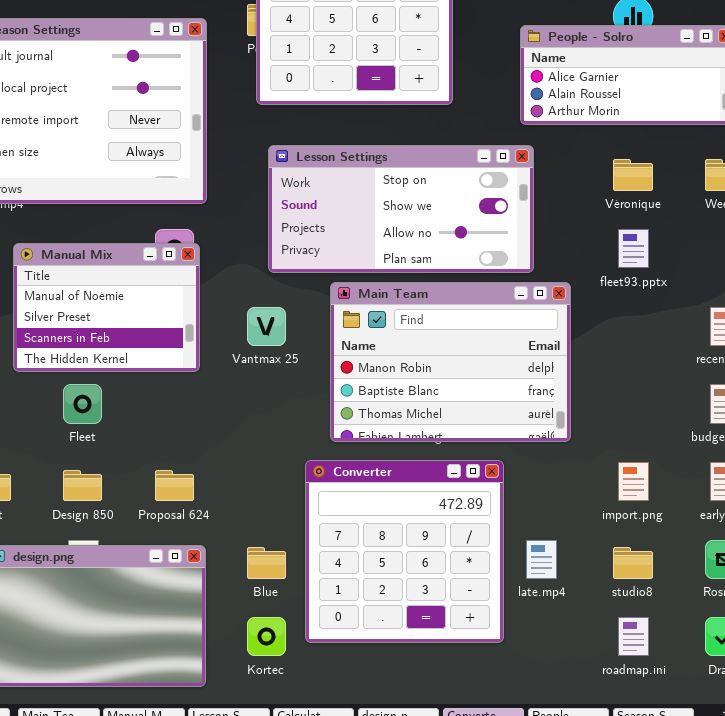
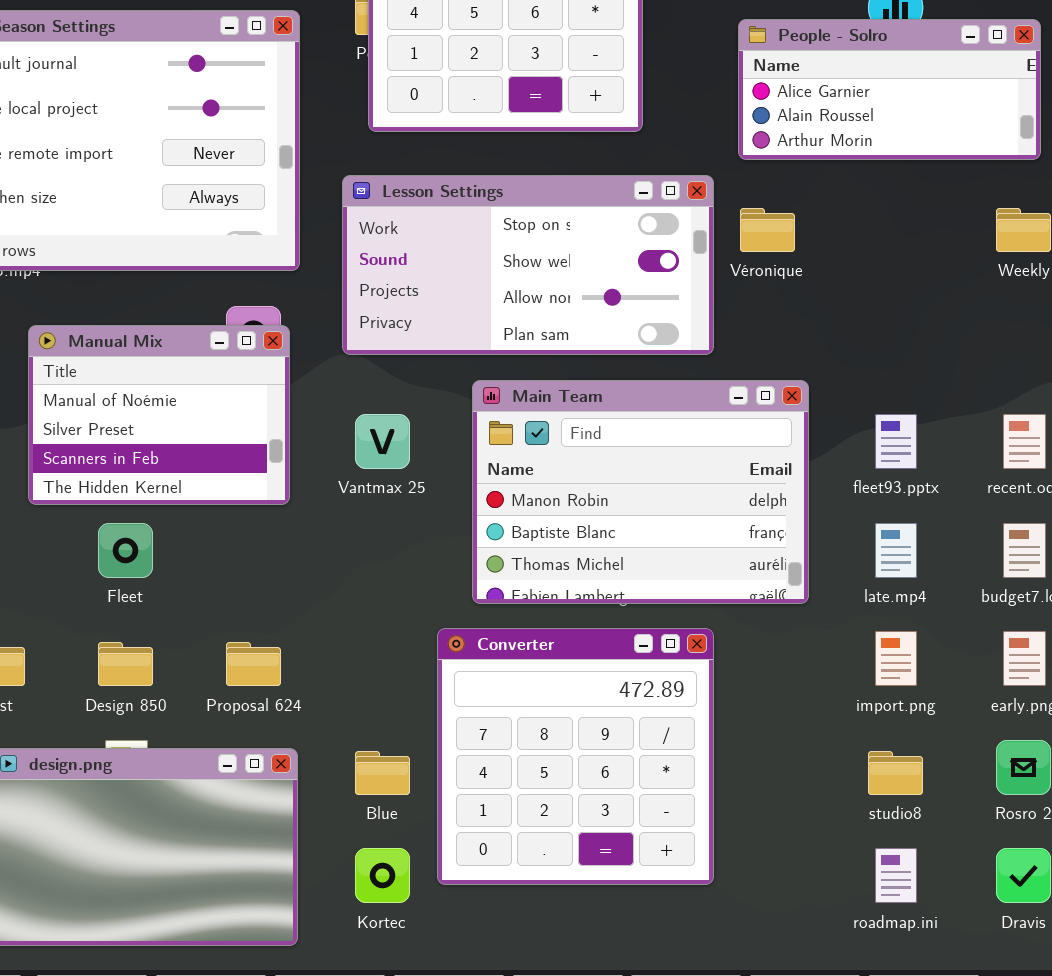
Lesson Settings: [268,145,534,273] -> [342,175,714,355], moved
Véronique: [613,159,653,191] -> [740,208,795,252], moved
fleet93.pptx: [618,229,649,268] -> [875,414,917,469], moved
late.mp4: [526,540,557,579] -> [875,523,917,578], moved

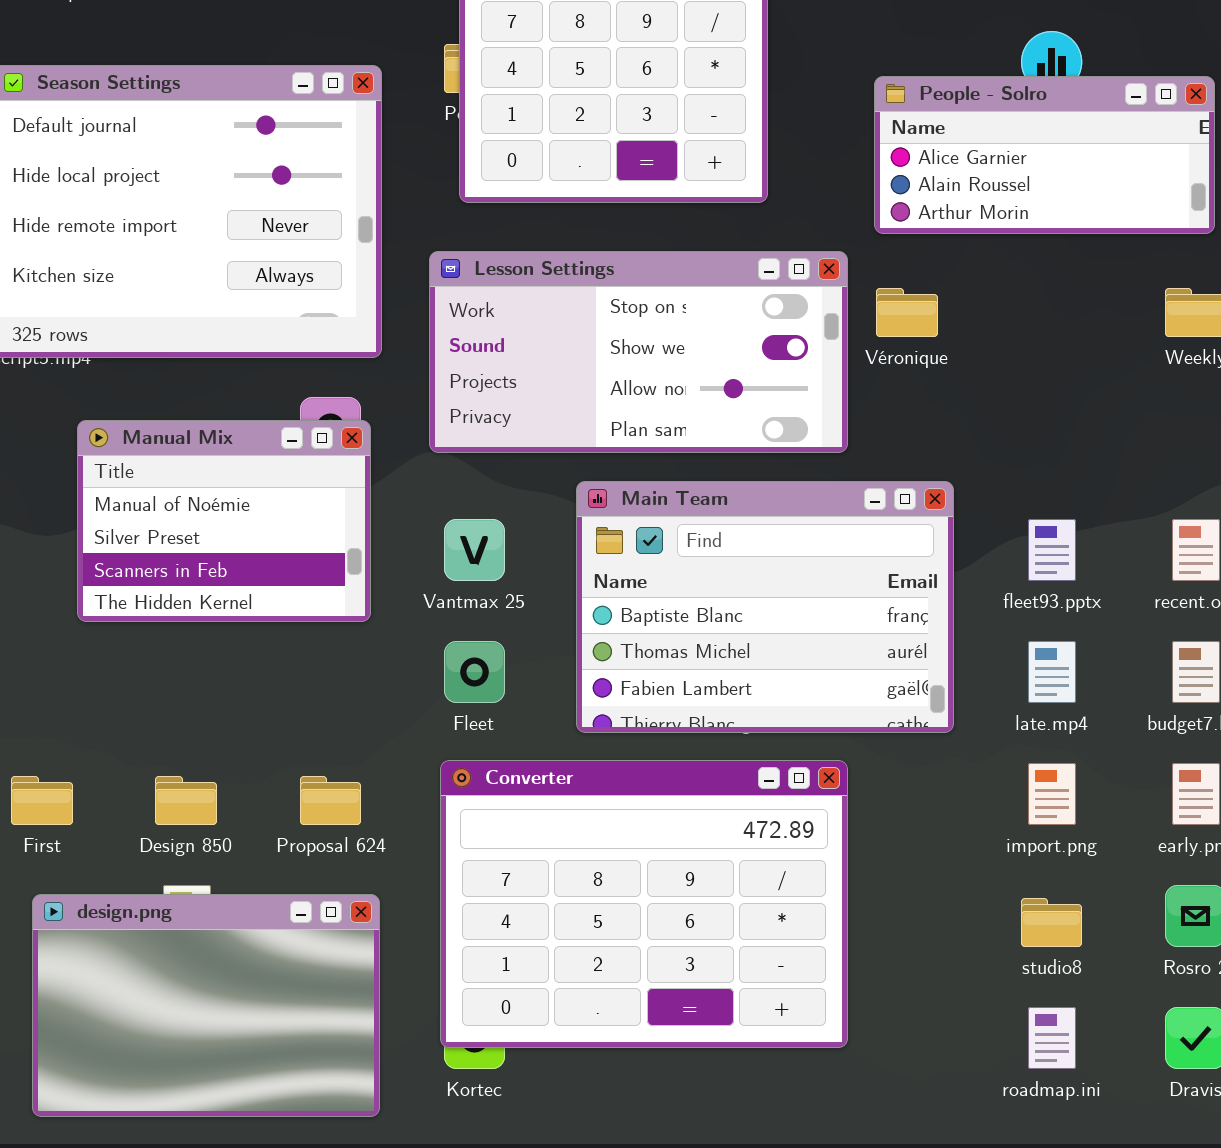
Main Team: [472,380,809,604] -> [576,481,954,733], scrolled down 1 row
Fleet: [98,523,153,578] -> [444,641,505,703], moved
Converter: [437,628,714,885] -> [440,760,848,1048], resized

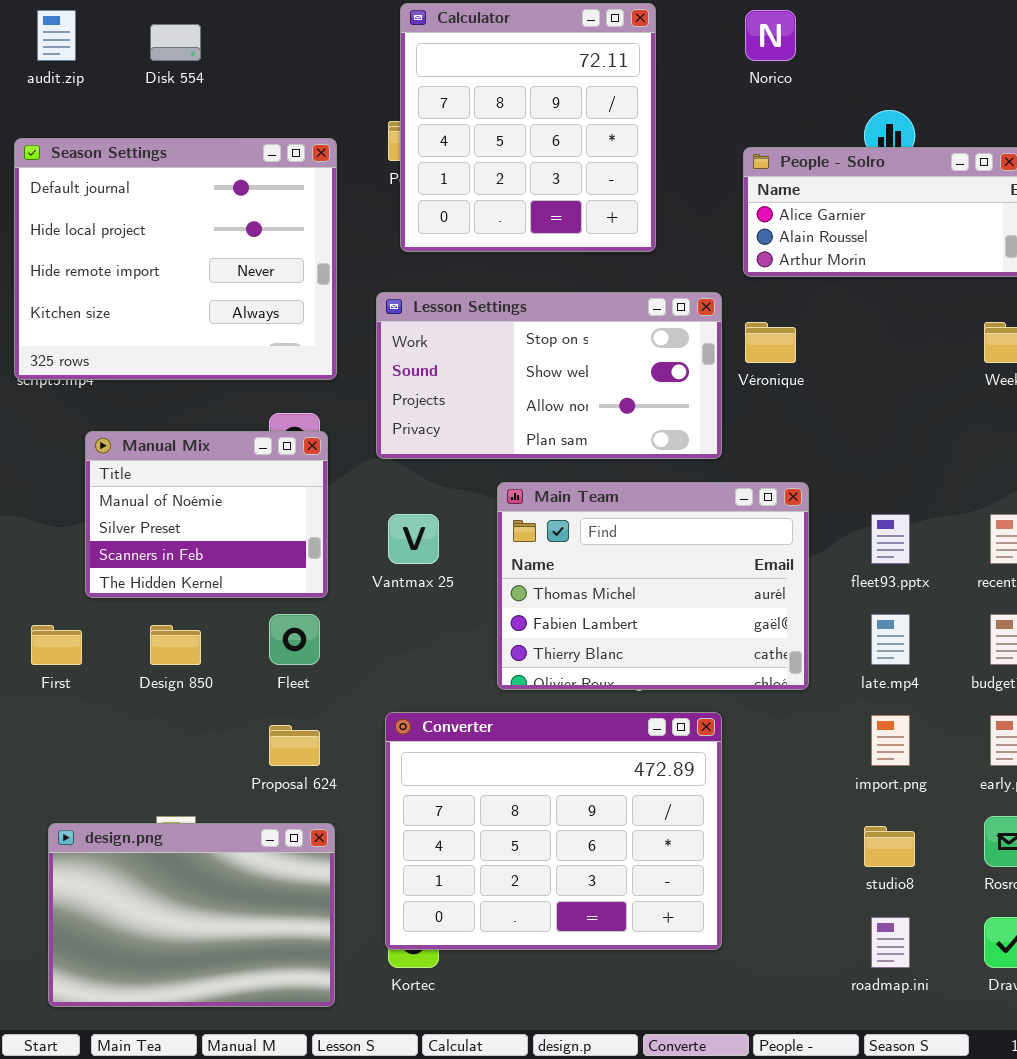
Main Team: [576,481,954,733] -> [497,482,809,690], scrolled down 1 row
Fleet: [444,641,505,703] -> [269,614,320,665], moved
First: [11,776,73,825] -> [31,625,82,665], moved
Design 850: [155,776,217,825] -> [150,625,201,665], moved

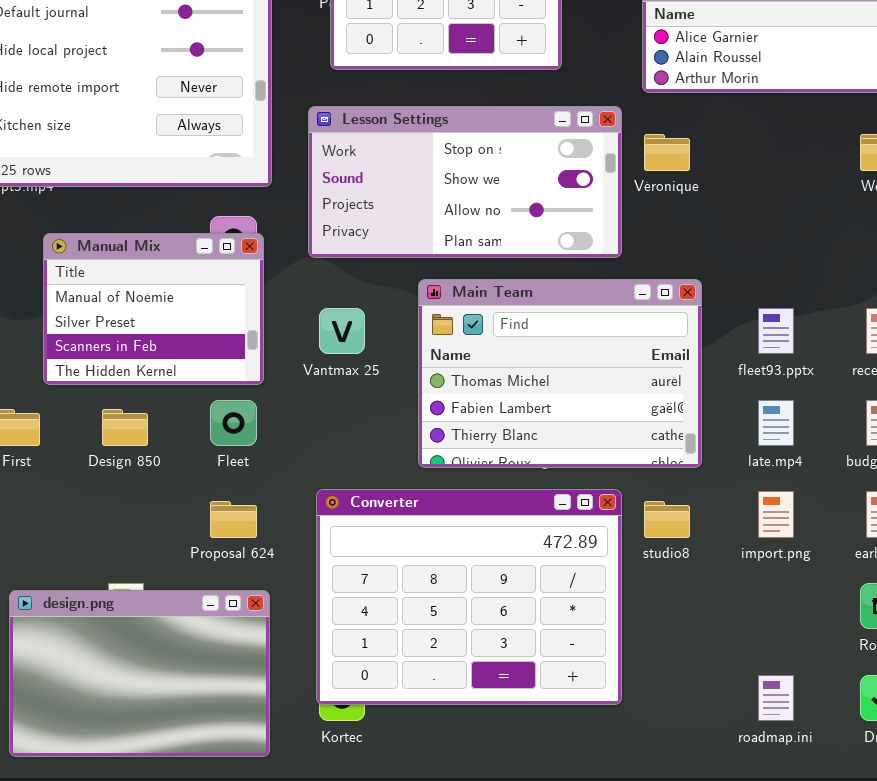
studio8: [864,826,915,867] -> [644,501,690,538], moved

